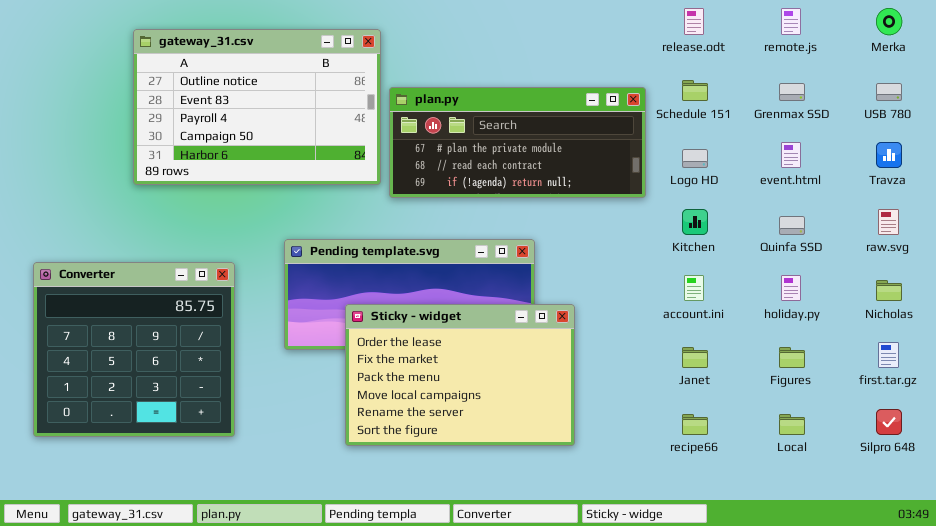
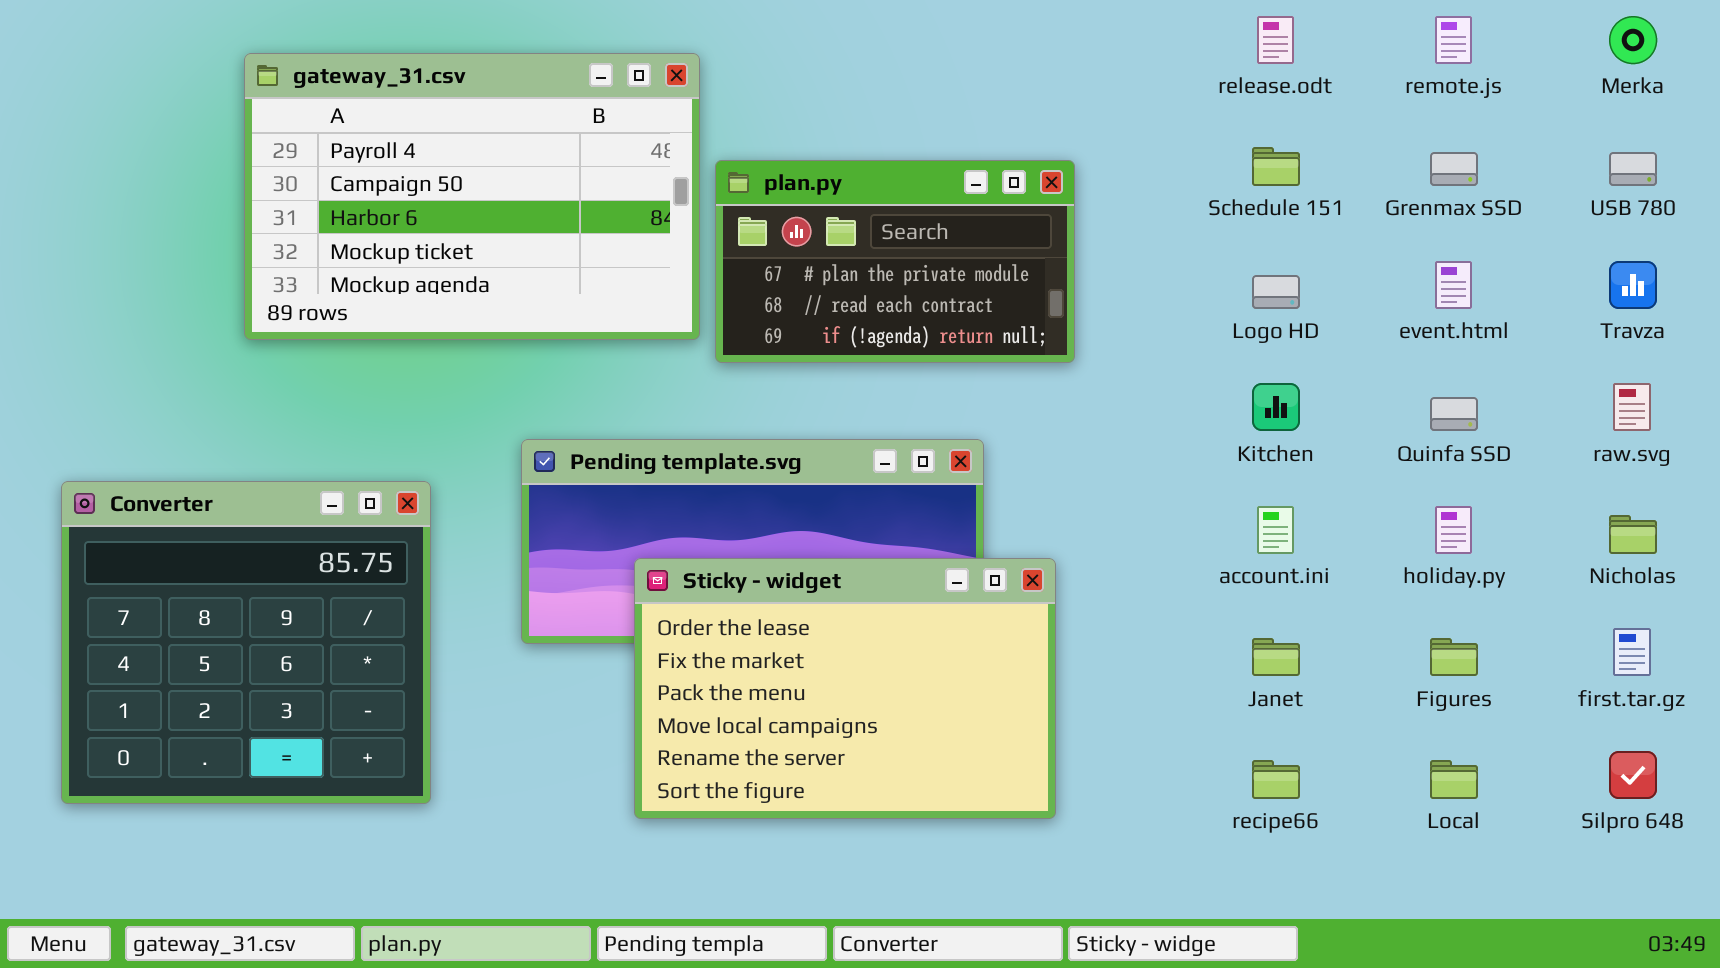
gateway_31.csv: [133,29,381,185] -> [244,53,700,340], scrolled down 2 rows
plan.py: [389,87,646,198] -> [715,160,1075,363], resized

